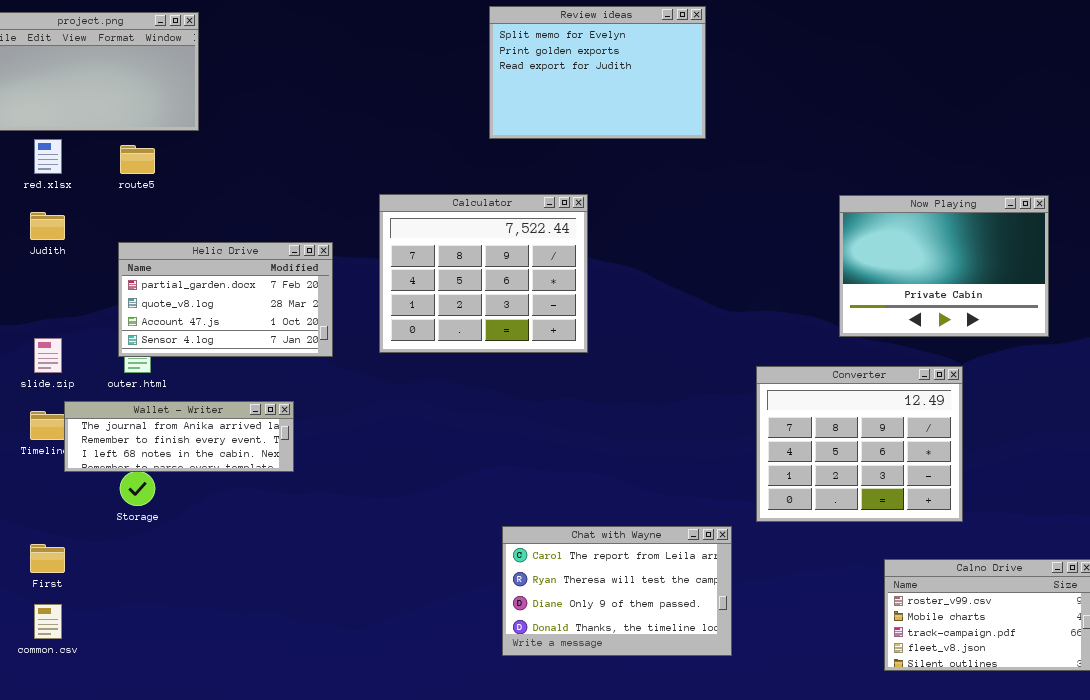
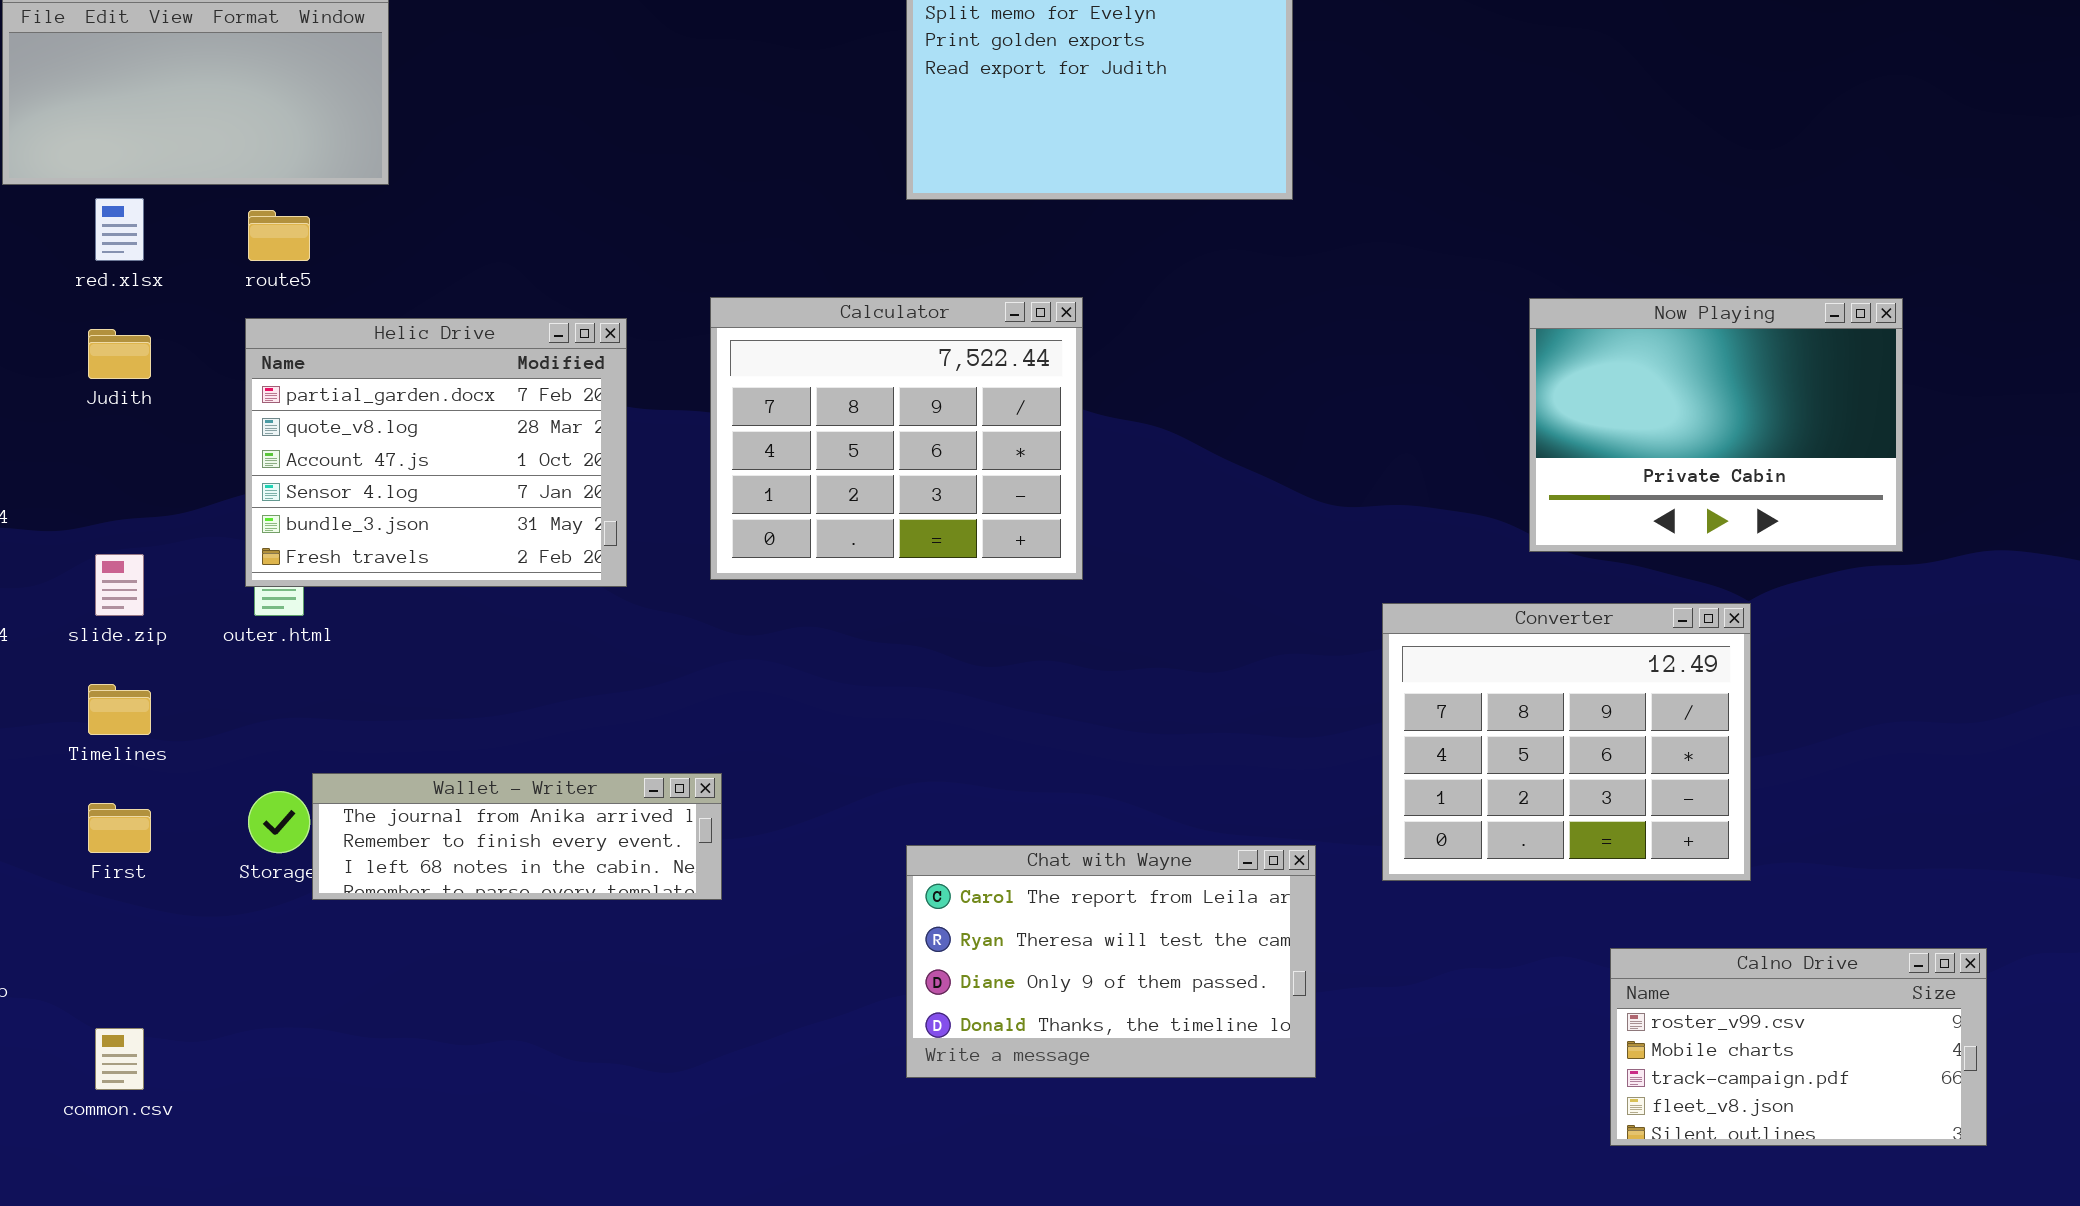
Helic Drive: [118,242,333,357] -> [245,318,627,587], resized
Wallet - Writer: [64,401,294,472] -> [312,773,722,900], moved
Chat with Wayne: [502,526,732,656] -> [906,845,1316,1078], moved
First: [30,544,65,573] -> [88,803,151,853], moved

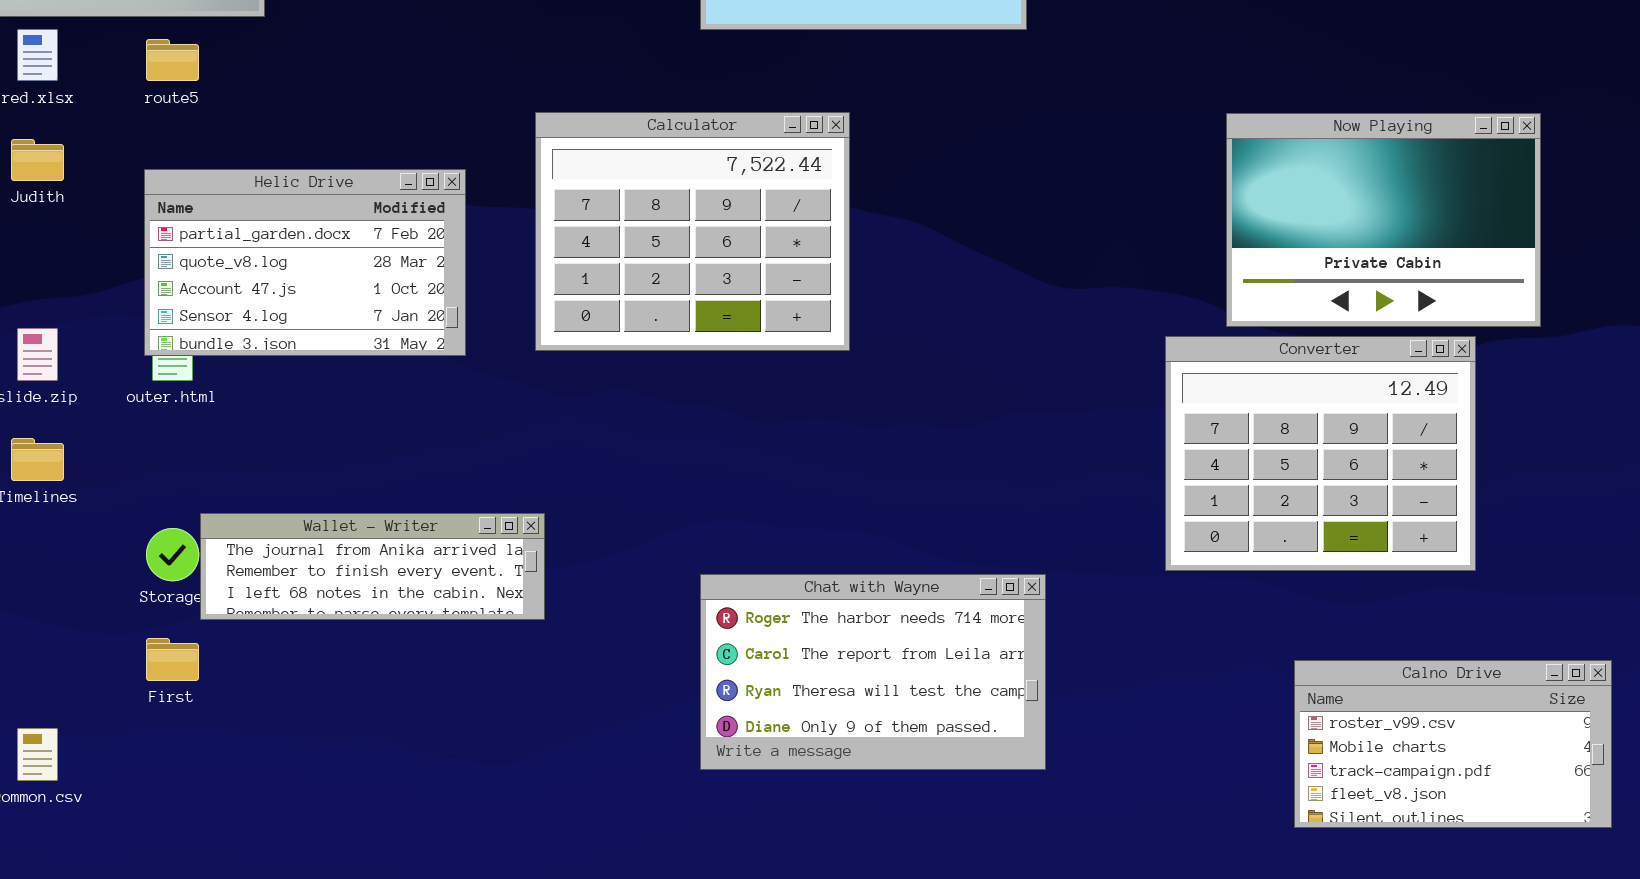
Helic Drive: [245,318,627,587] -> [144,169,466,356], resized
Converter: [1382,603,1751,881] -> [1165,336,1476,571], moved
First: [88,803,151,853] -> [146,638,199,681], moved
Chat with Wayne: [906,845,1316,1078] -> [700,574,1046,770], scrolled up 1 row

